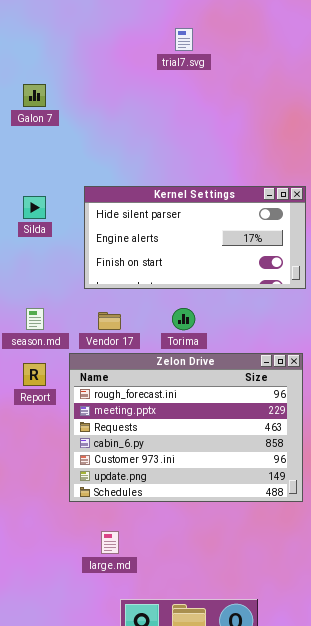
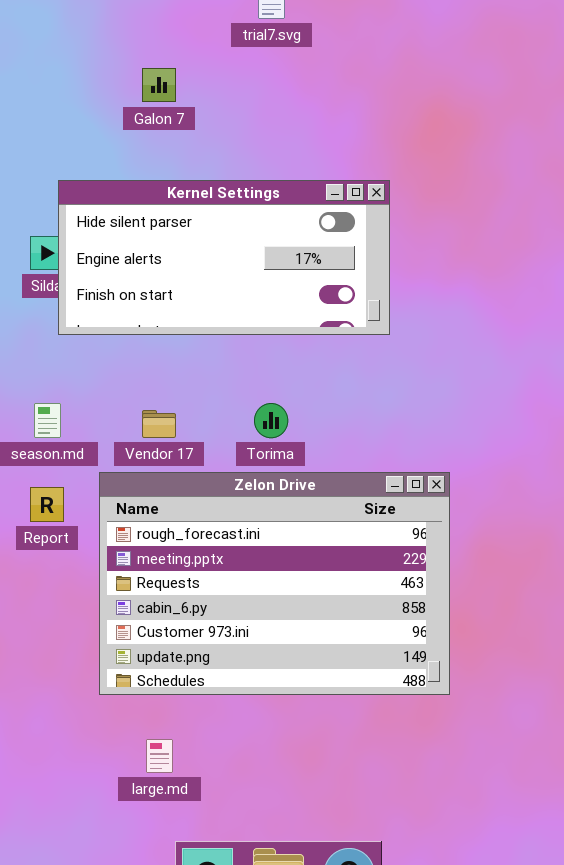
Galon 7: [23,84,46,107] -> [142,68,176,102], moved
Kernel Settings: [84,186,306,289] -> [58,180,390,335], moved

